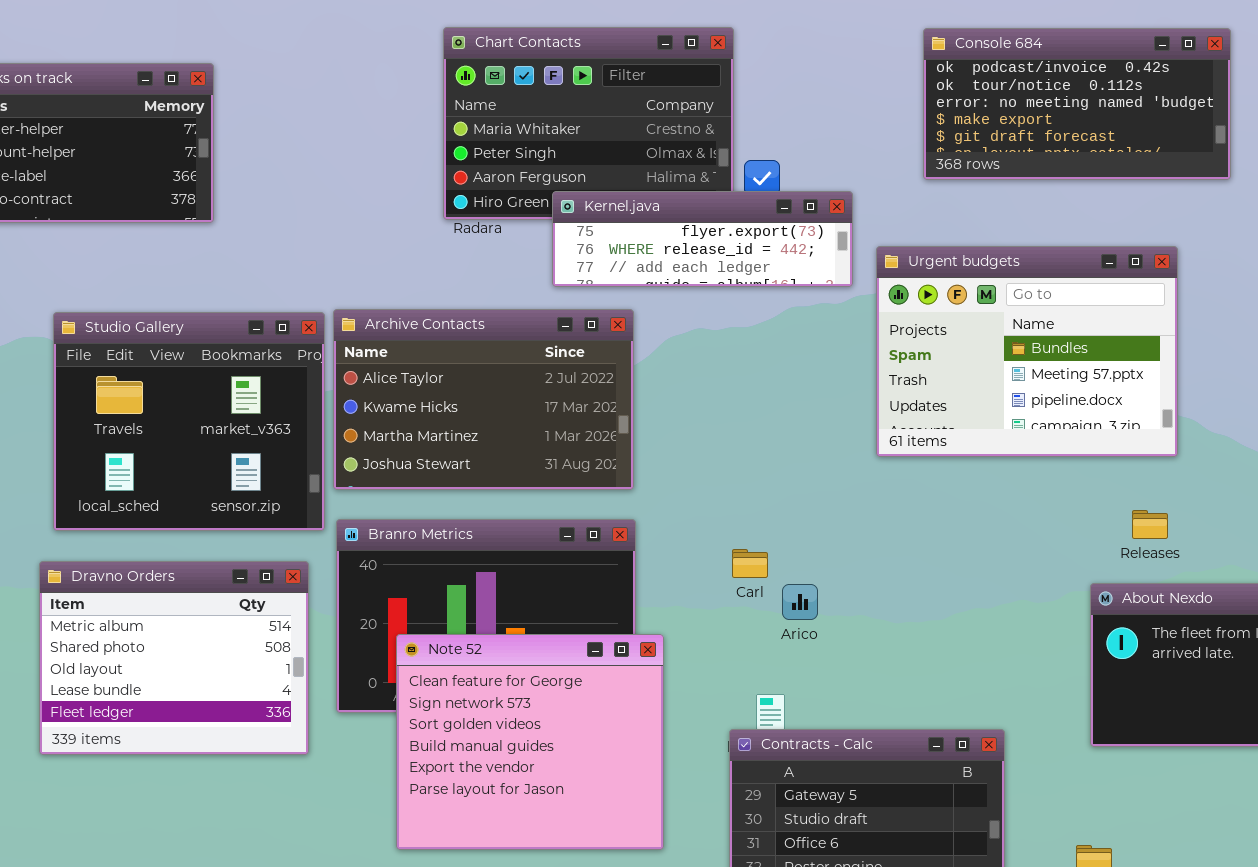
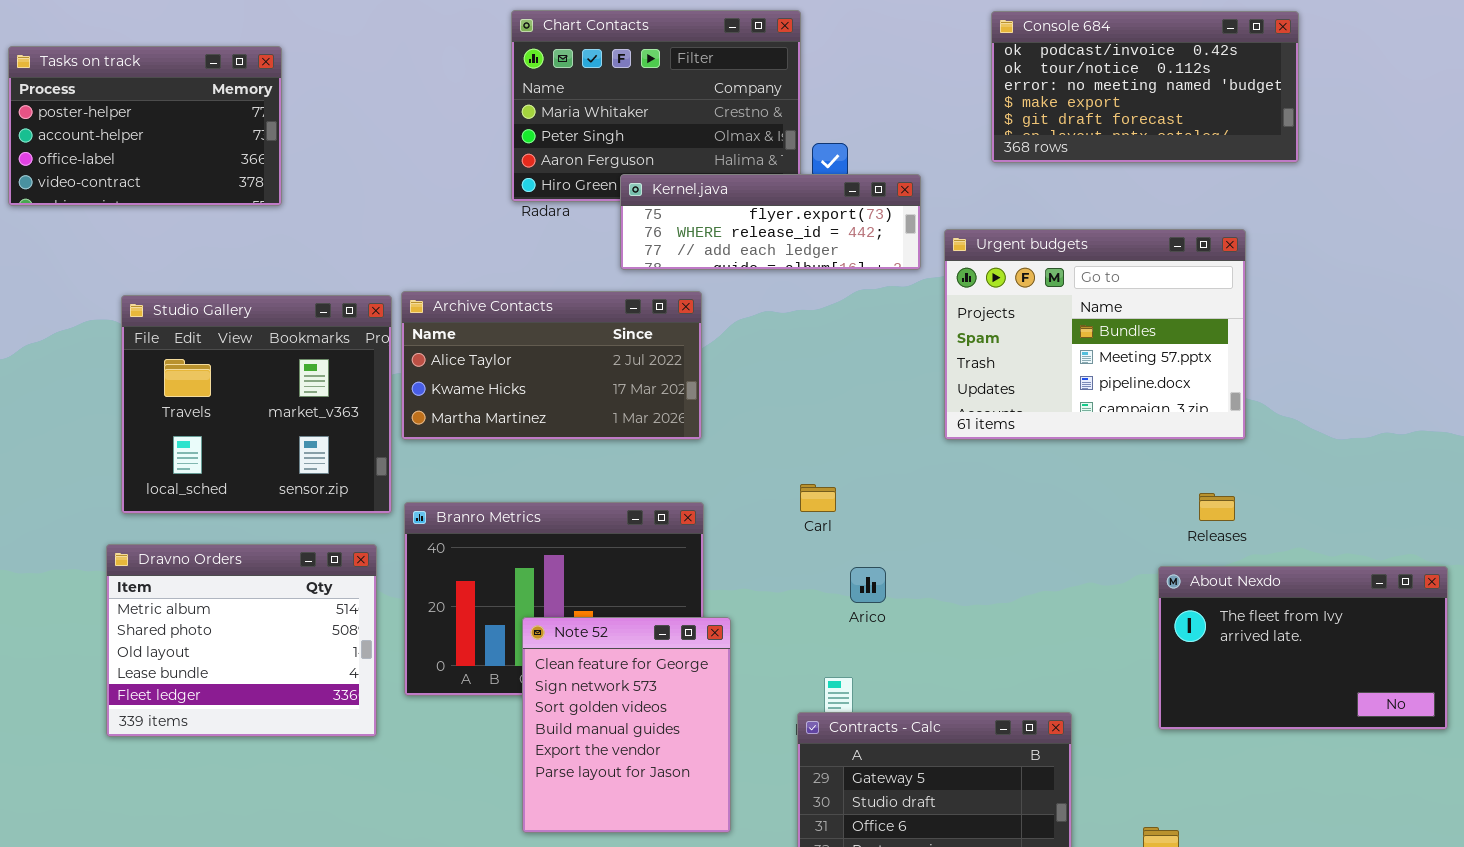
Archive Contacts: [333,309,634,490] -> [401,291,702,440], resized
Carl: [732,549,768,578] -> [800,484,836,512], moved
Note 52: [396,634,664,850] -> [522,617,731,833], resized

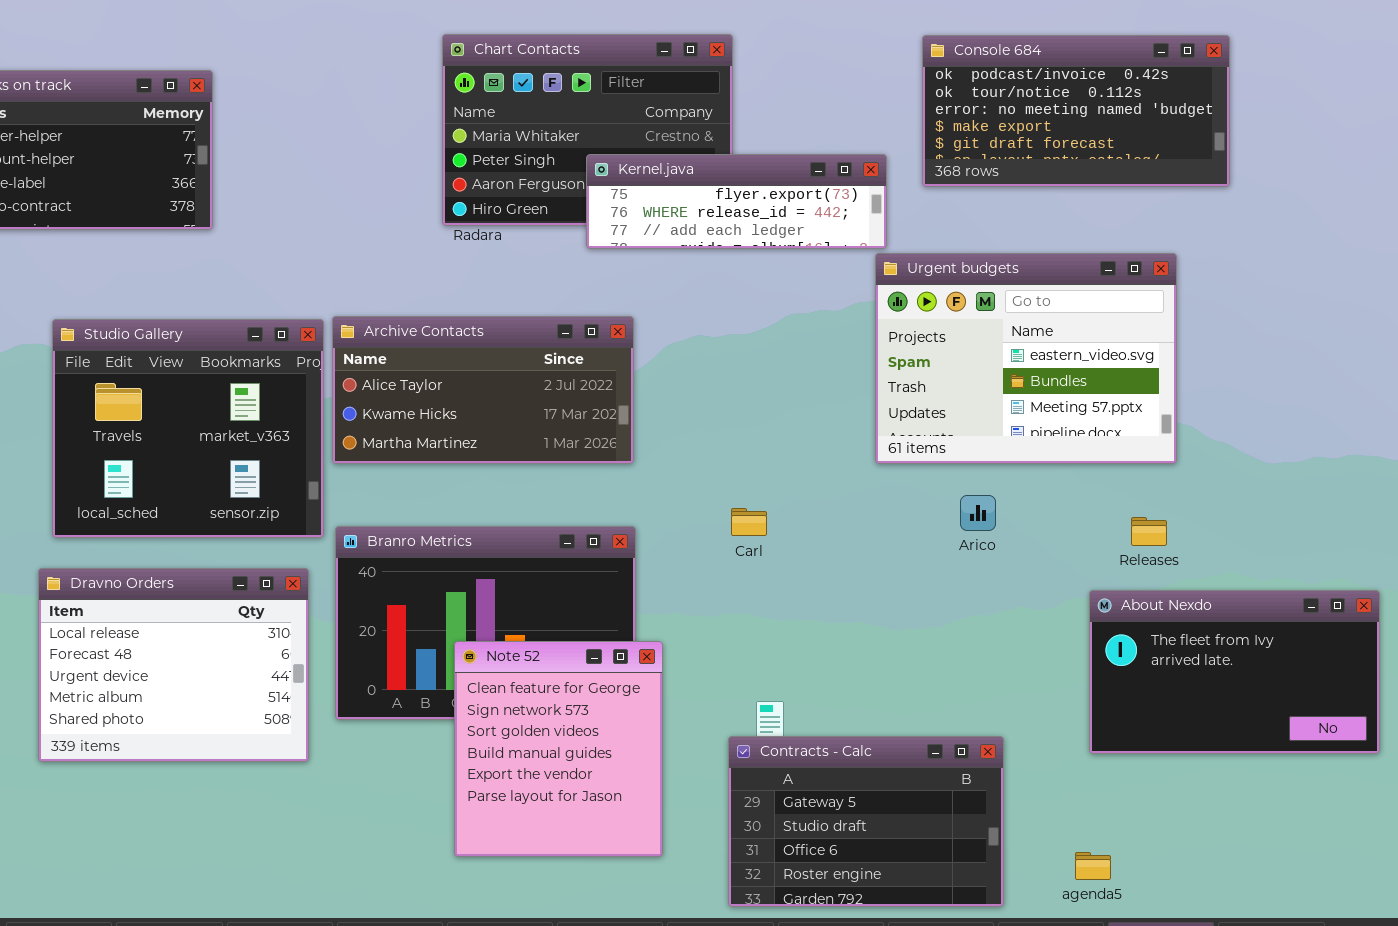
Kernel.java: [620,174,921,270] -> [586,154,887,249], moved
Urgent budgets: [944,229,1246,440] -> [875,253,1177,464], scrolled up 1 row
Dravno Orders: [106,544,377,737] -> [38,568,309,762], scrolled up 3 rows
Arico: [850,567,886,603] -> [960,495,996,531], moved

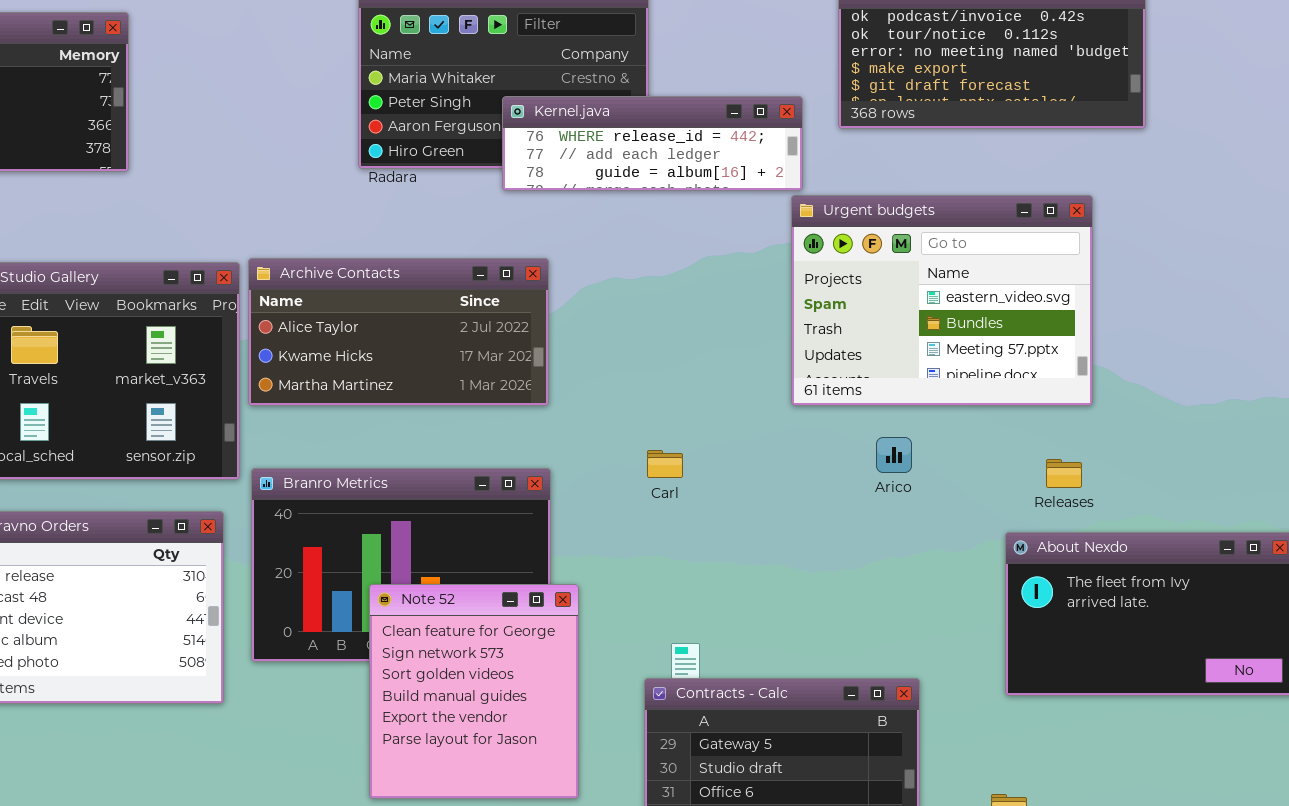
Kernel.java: [586,154,887,249] -> [502,96,803,191], scrolled down 1 row

